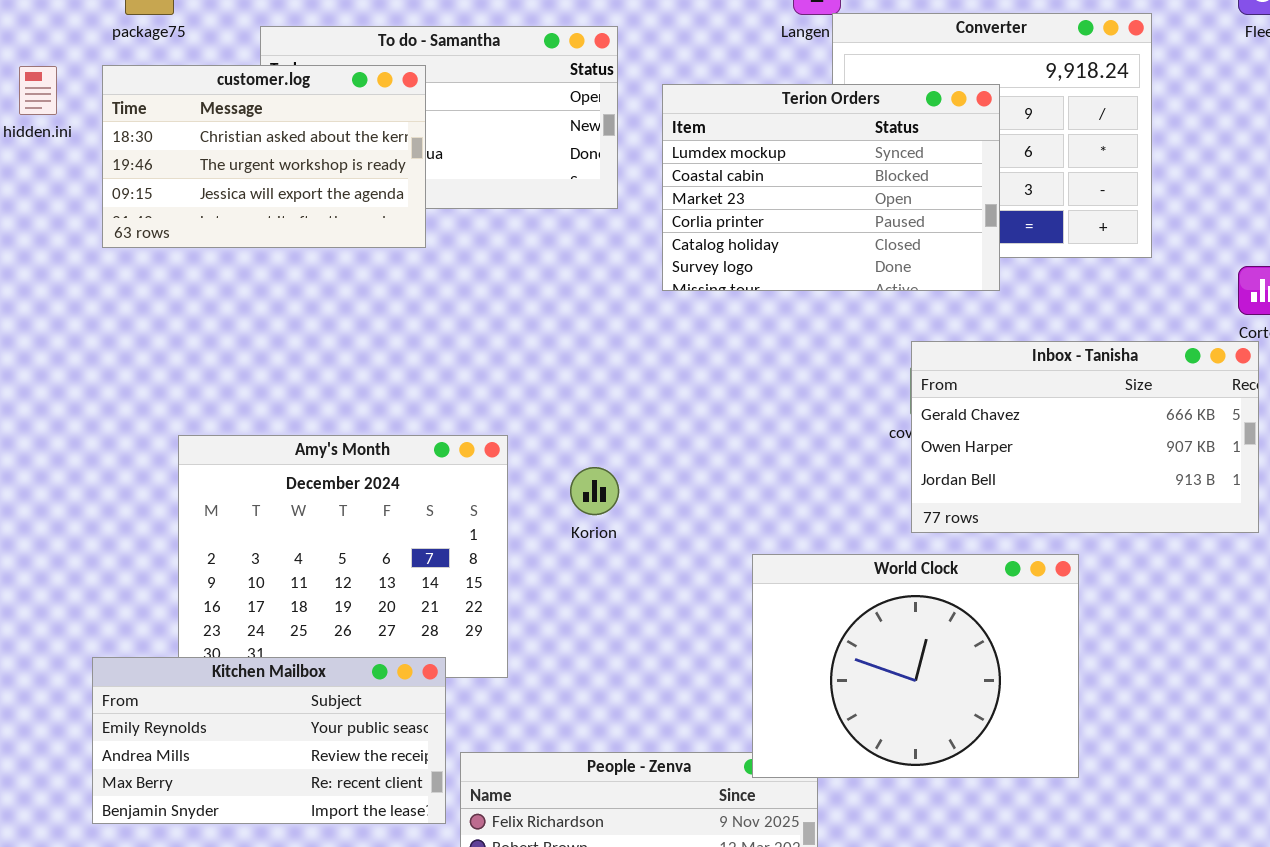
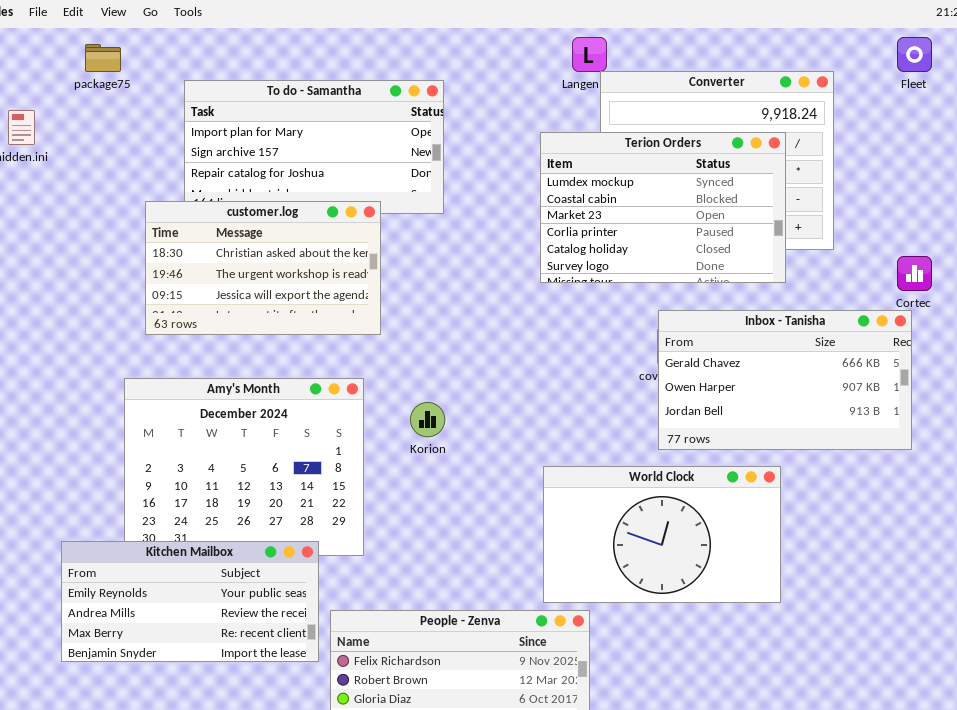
customer.log: [102,65,426,248] -> [145,201,381,335], moved
Terion Orders: [662,84,1000,291] -> [540,132,786,283], moved
World Clock: [752,554,1079,778] -> [543,466,781,603], resized

